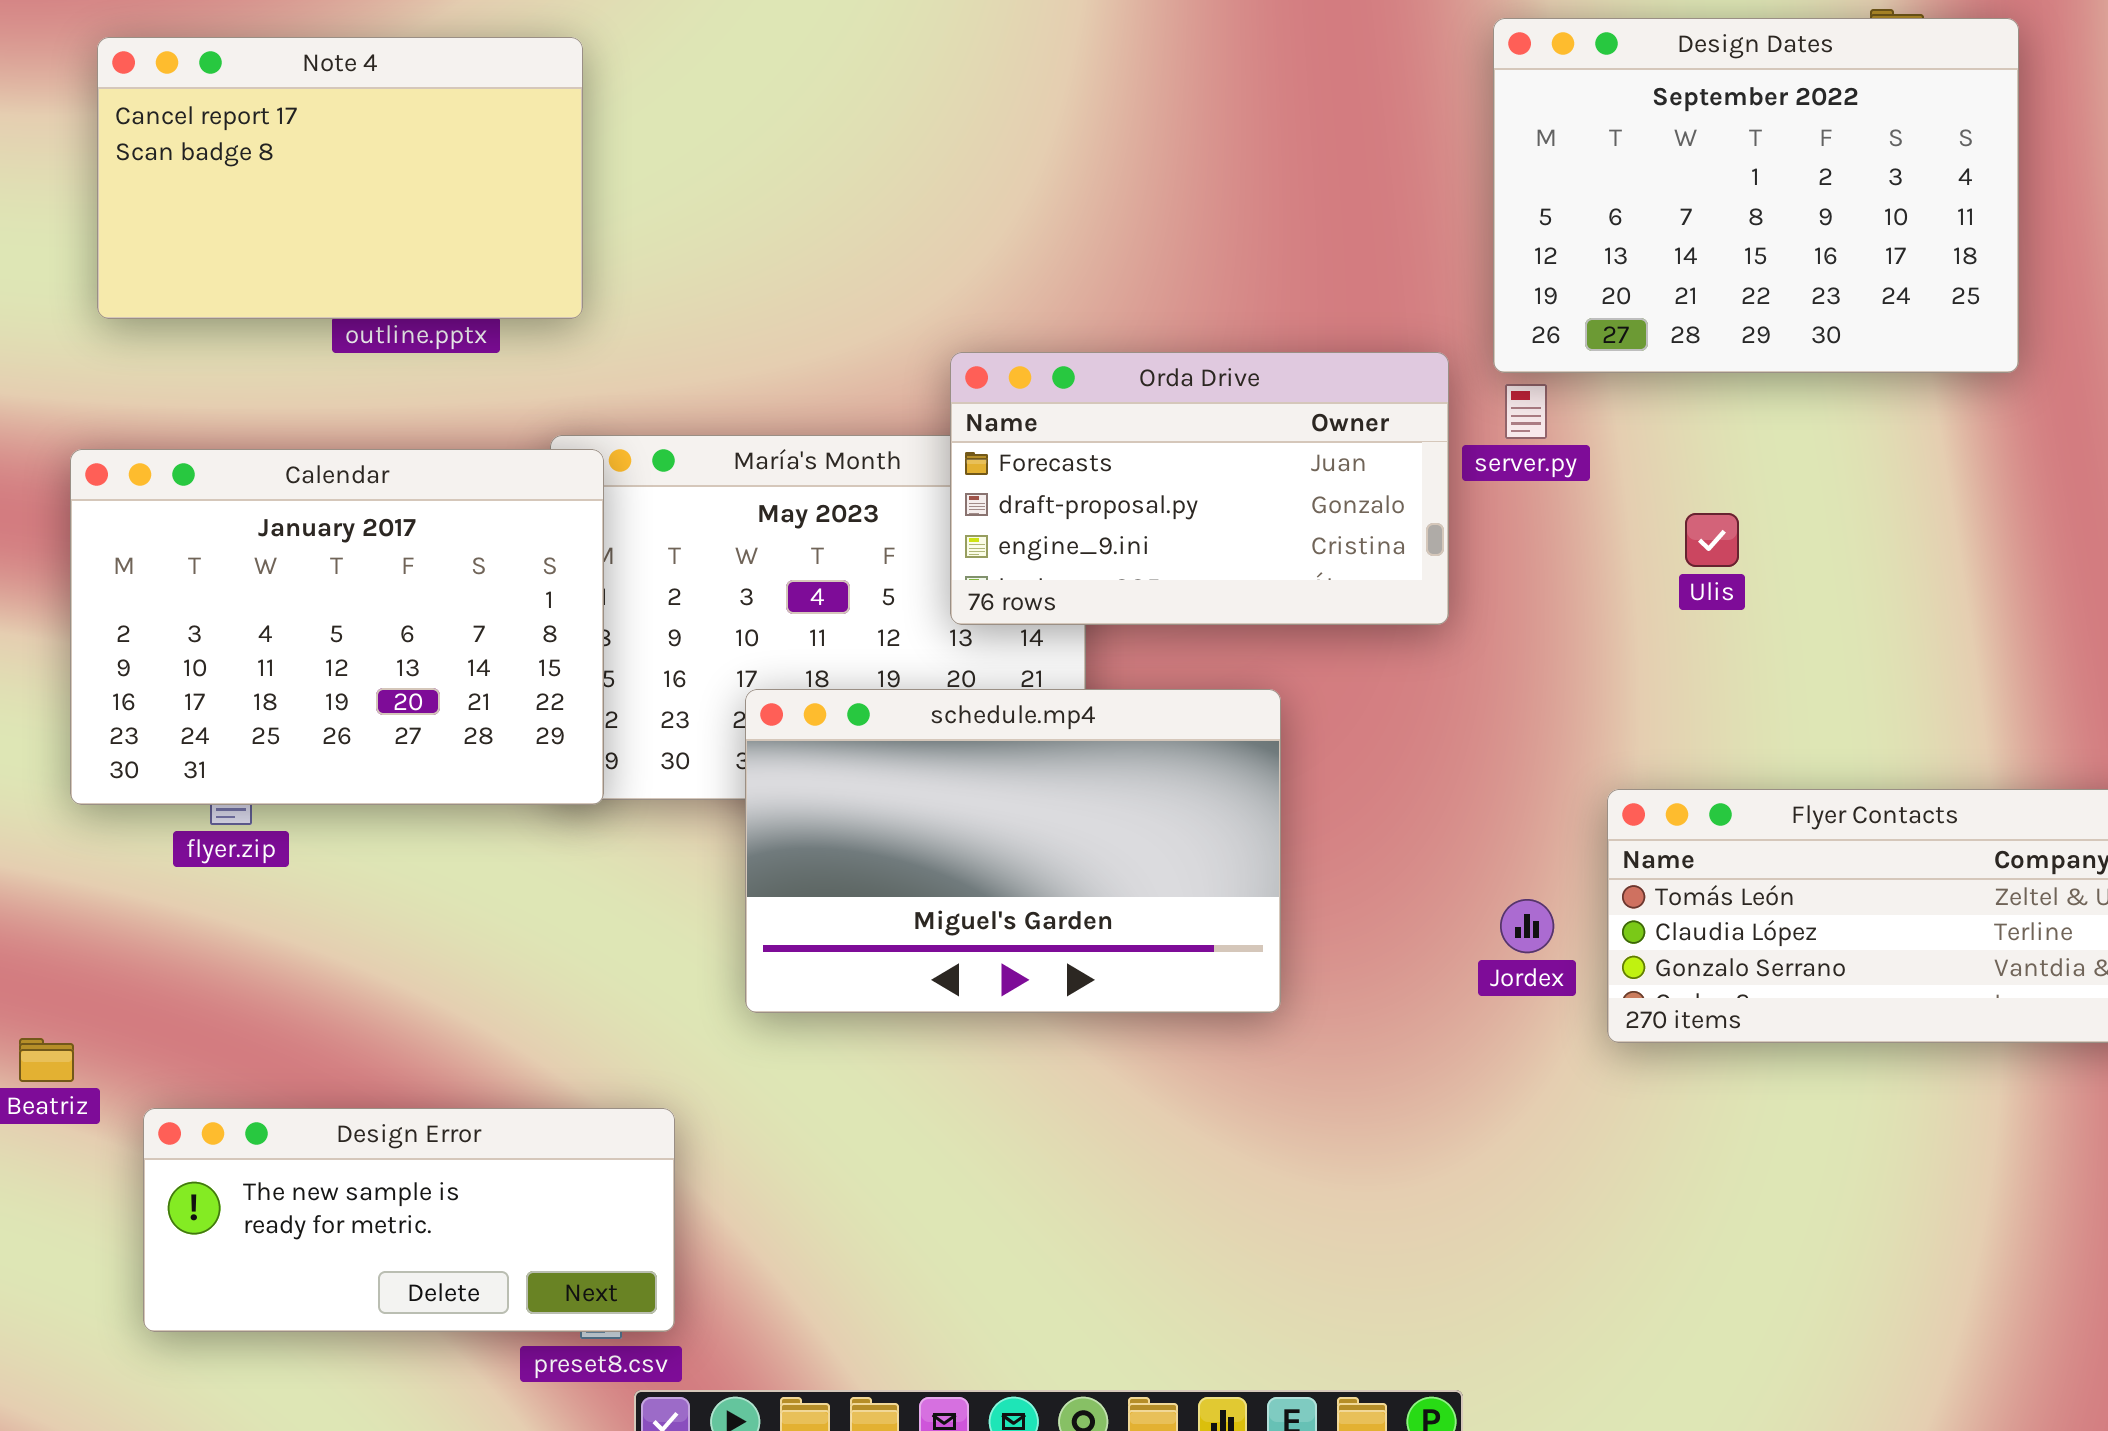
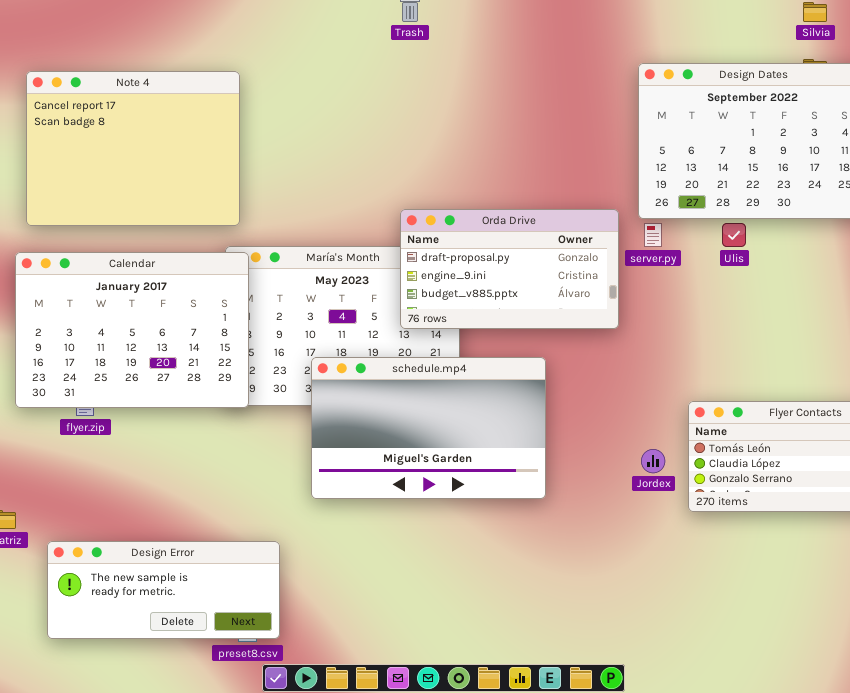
Note 4: [97,37,583,319] -> [26,71,240,226], resized
Orda Drive: [950,352,1449,625] -> [400,209,619,329], scrolled down 1 row
Ulis: [1685,513,1739,567] -> [722,223,746,247], moved

